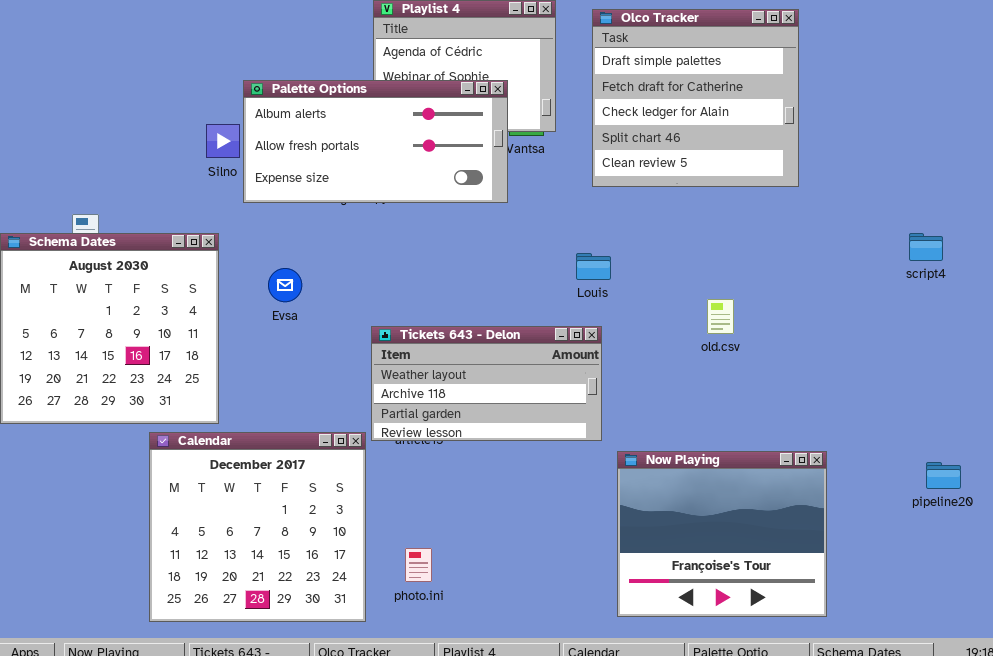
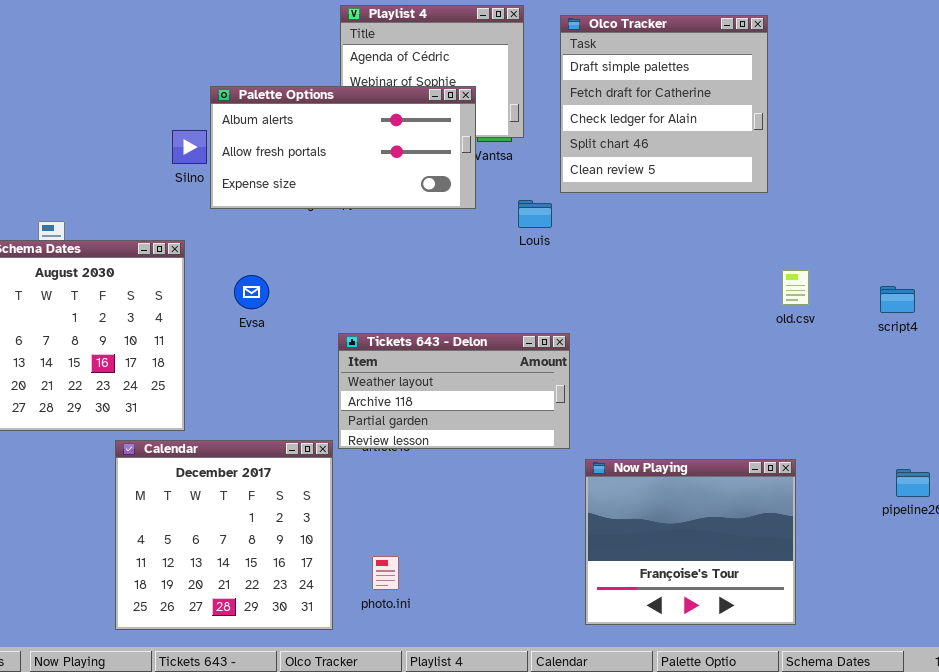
script4: [909,233,943,261] -> [880,286,915,313], moved
Louis: [576,253,611,280] -> [518,200,552,228], moved
old.csv: [707,299,734,334] -> [782,270,809,305], moved

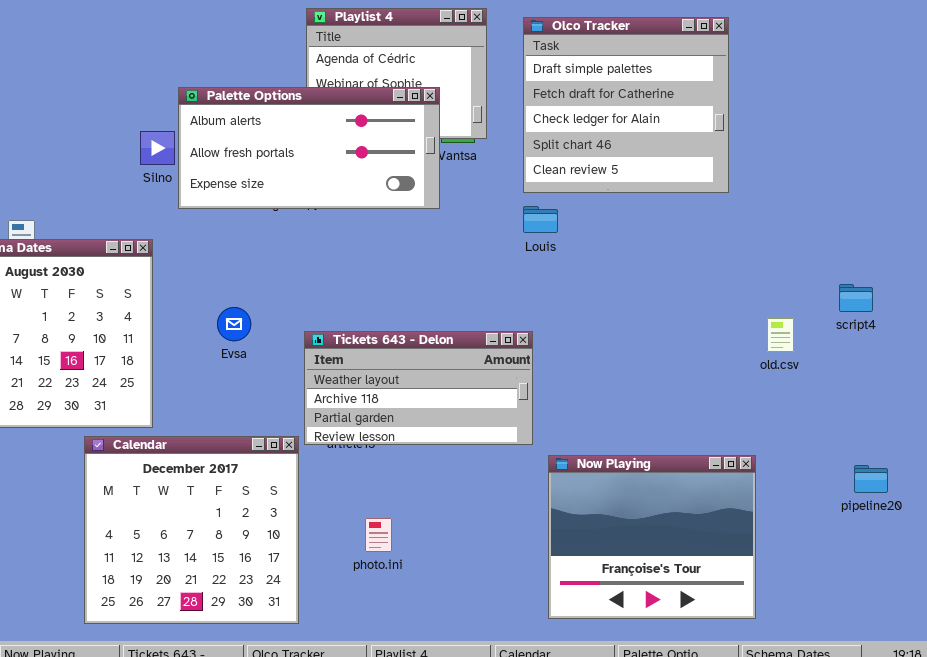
Louis: [518,200,552,228] -> [523,206,558,233], moved
old.csv: [782,270,809,305] -> [767,318,794,352], moved
Evsa: [234,275,269,309] -> [217,307,251,341], moved
photo.ini: [372,556,399,590] -> [365,518,392,552], moved

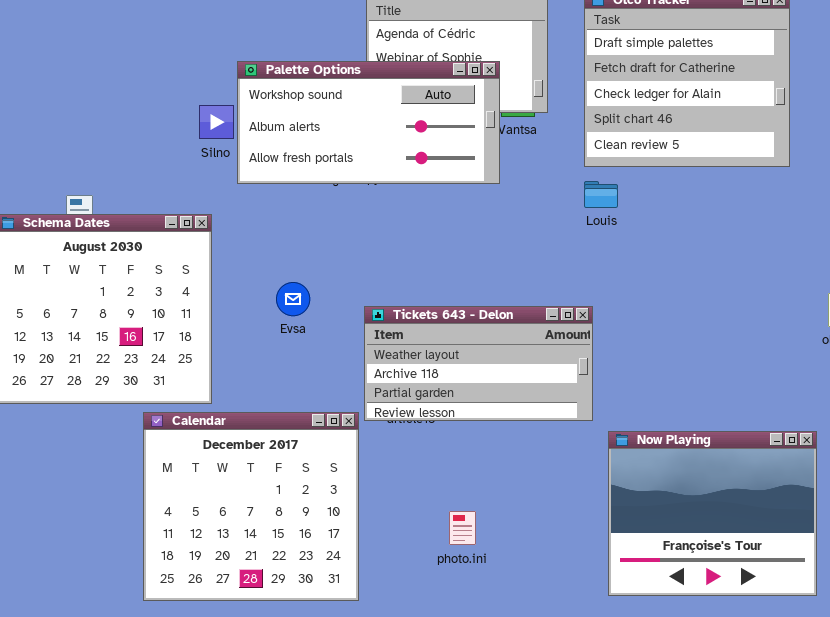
Palette Options: [178,87,440,209] -> [237,61,500,184], scrolled up 1 row
photo.ini: [365,518,392,552] -> [449,511,476,545], moved

